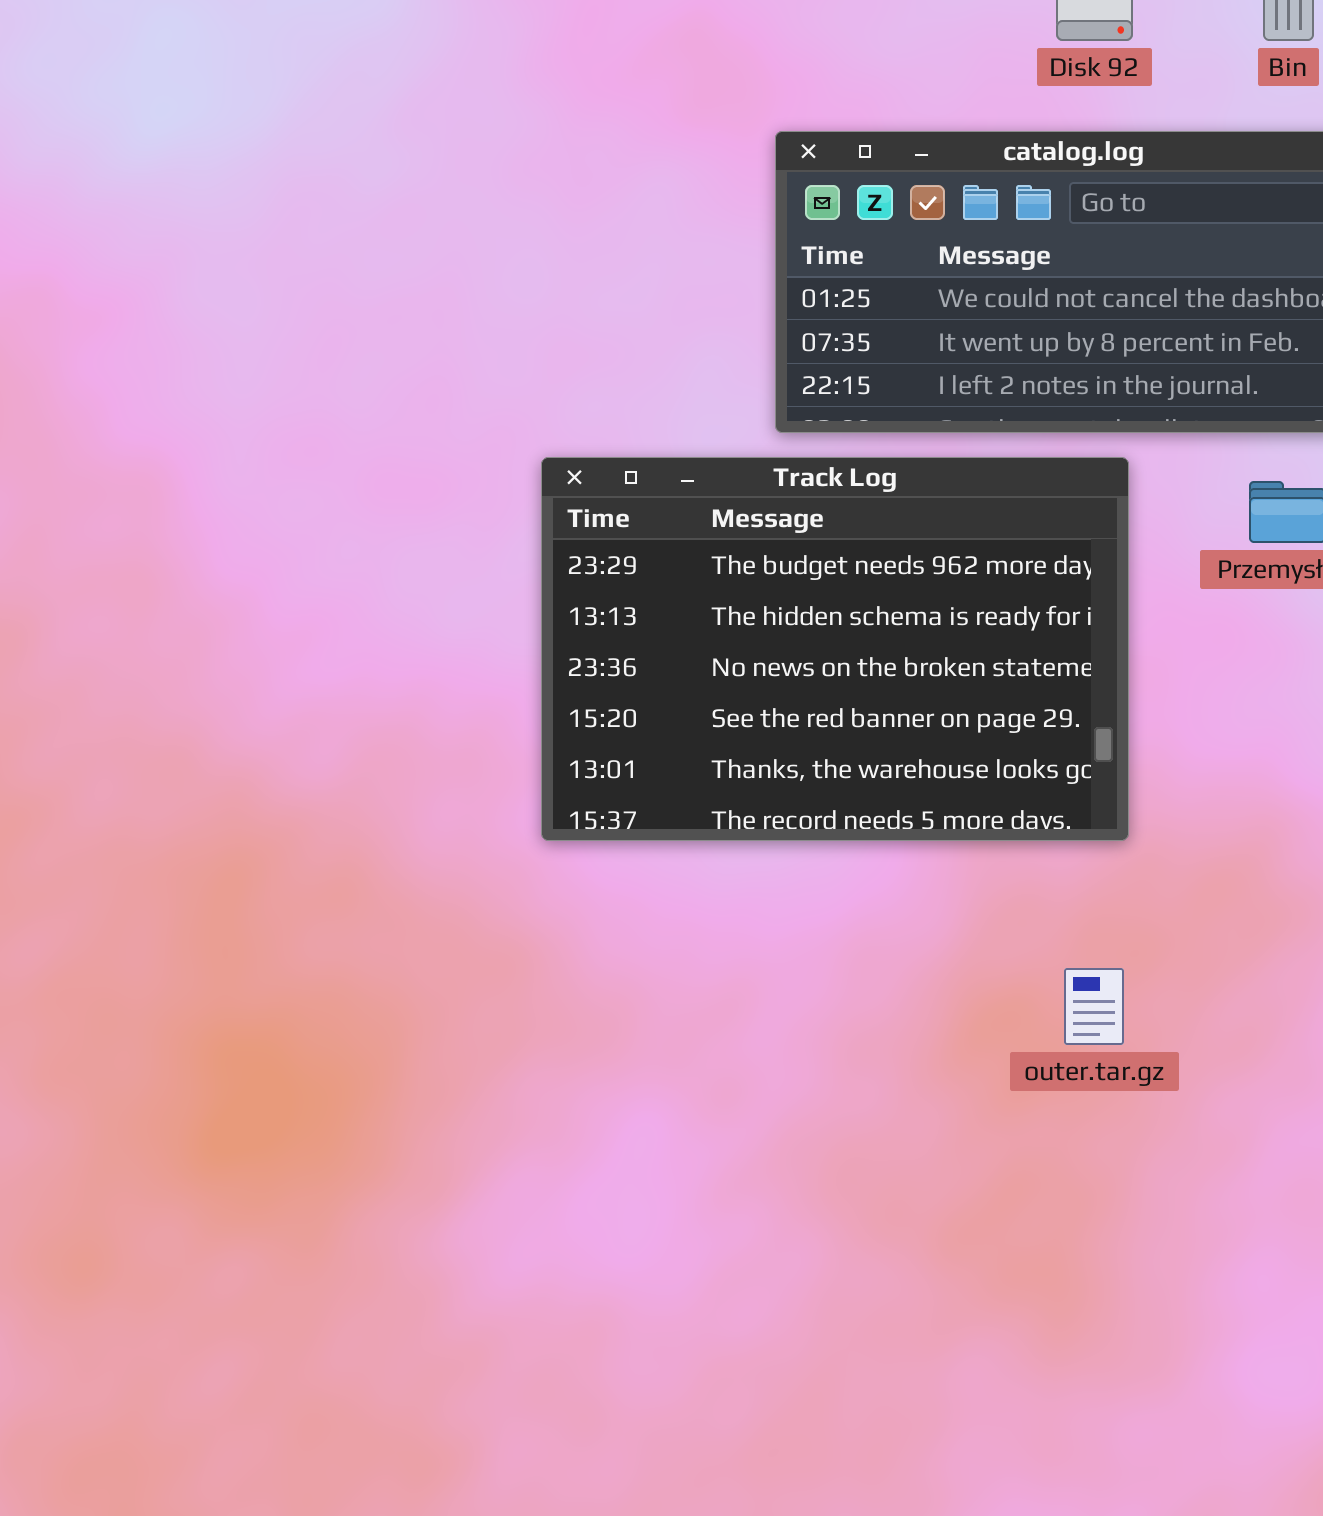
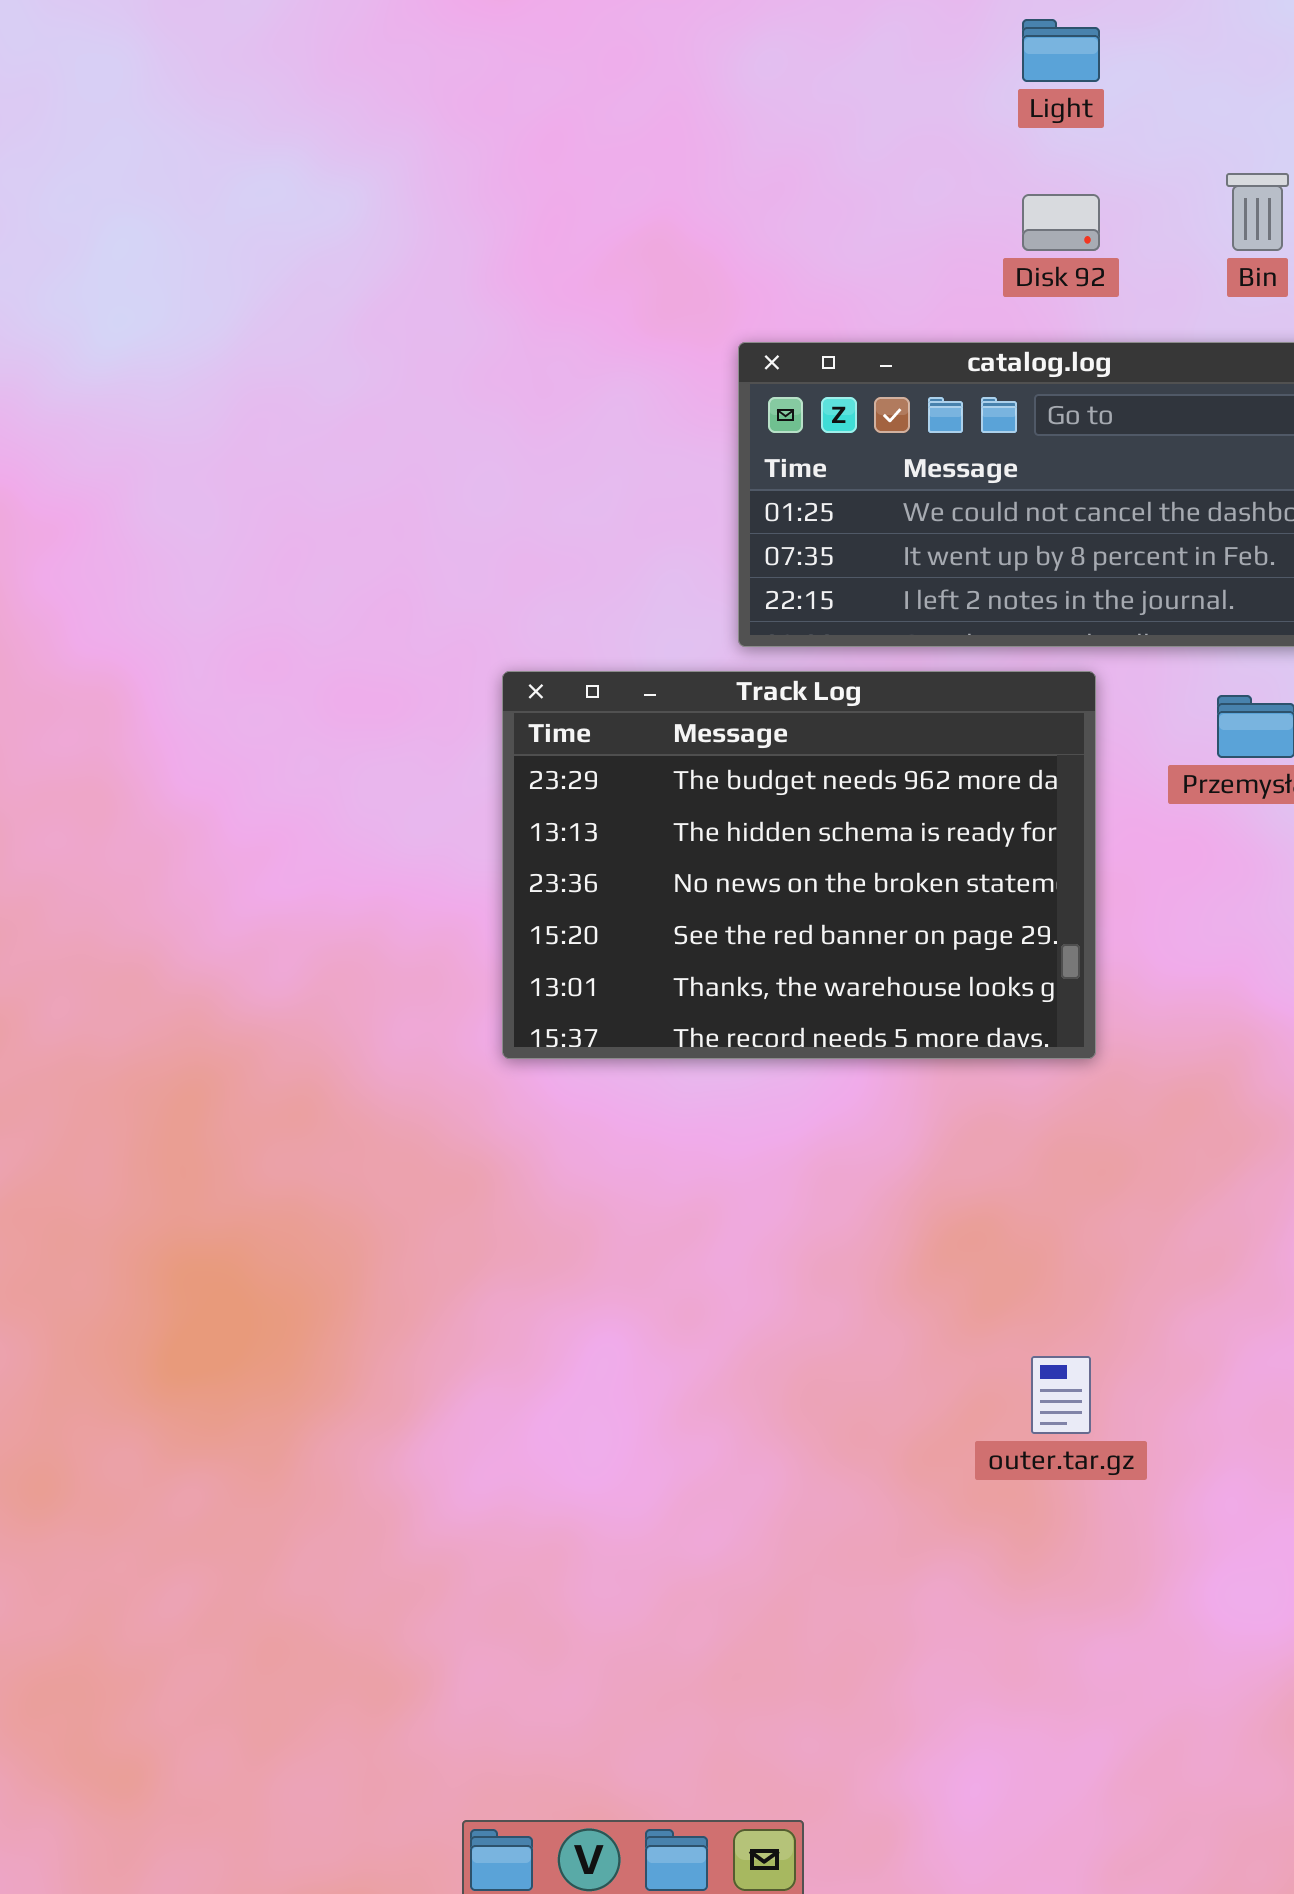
outer.tar.gz: [1064,968,1124,1045] -> [1031,1356,1091,1434], moved

